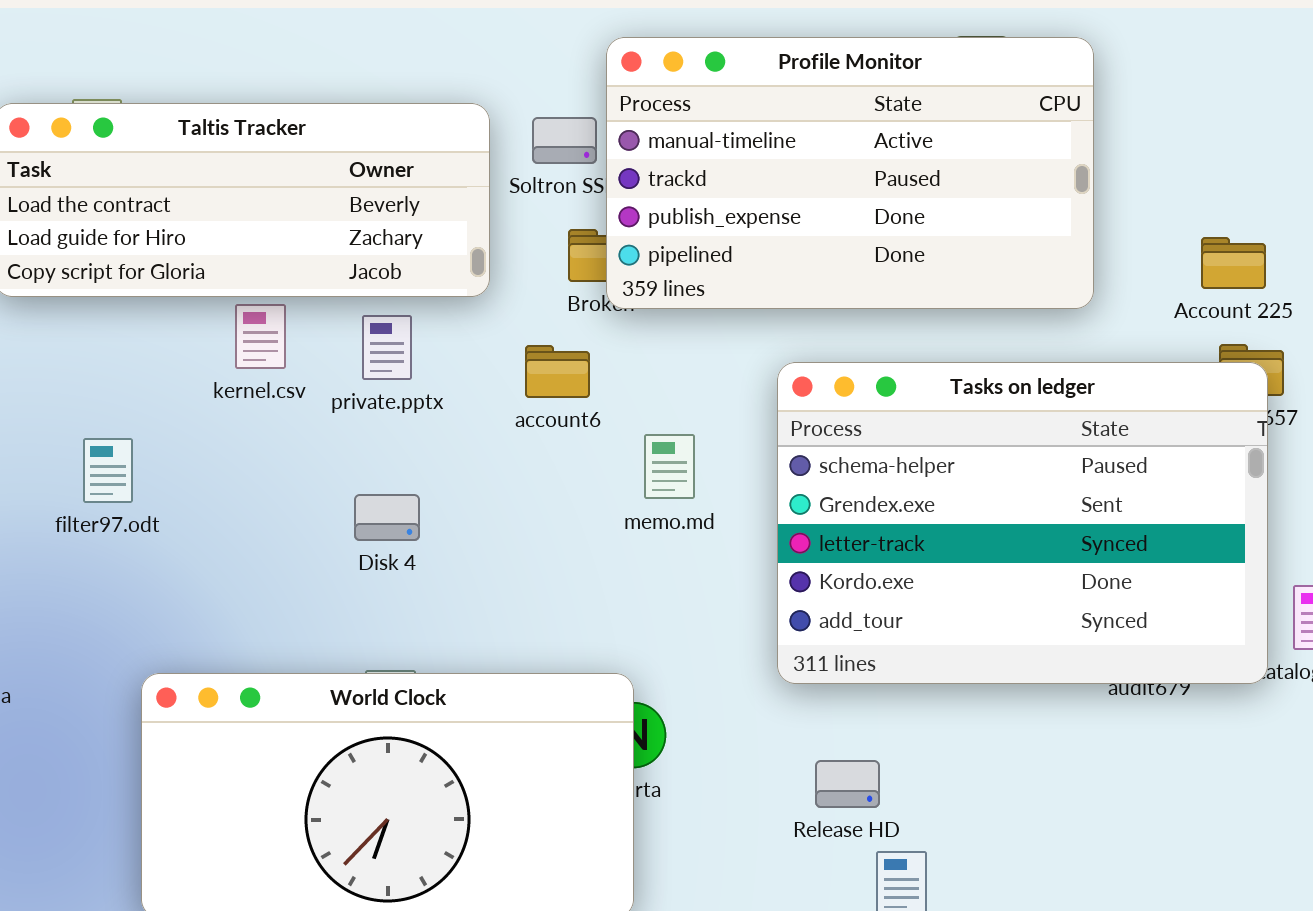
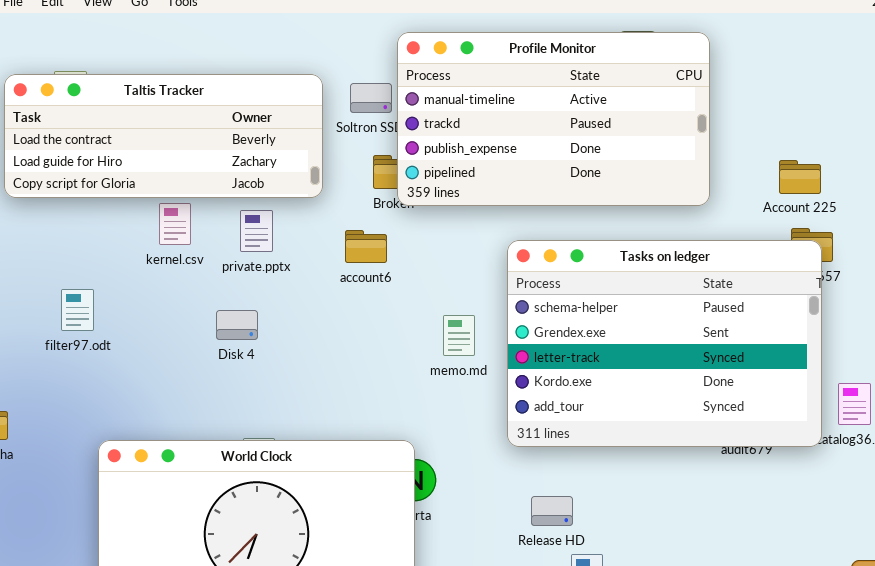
memo.md: [644,434,695,499] -> [443,315,475,356], moved
Disk 4: [354,494,420,541] -> [216,310,258,340], moved

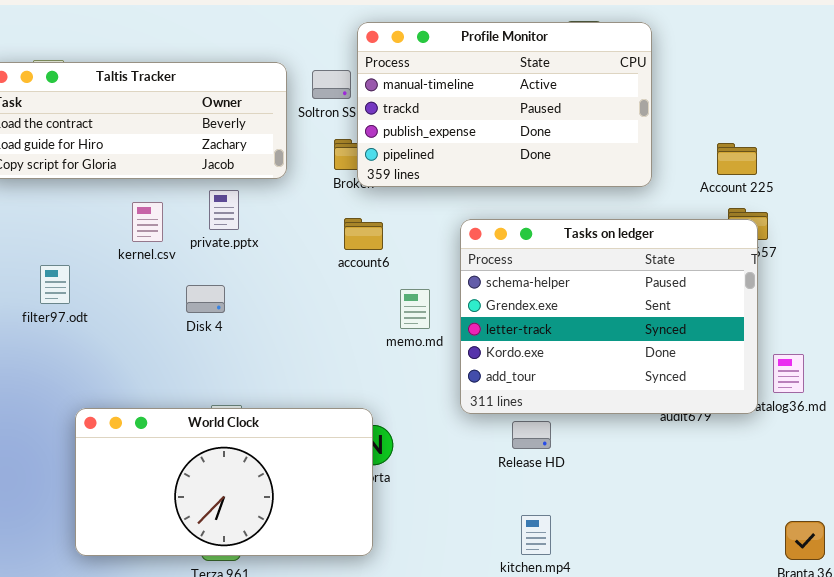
kernel.csv: [159,203,191,245] -> [132,202,163,242], moved
account6: [345,230,387,263] -> [344,218,383,250], moved
Release HD: [531,496,573,526] -> [512,421,551,449], moved

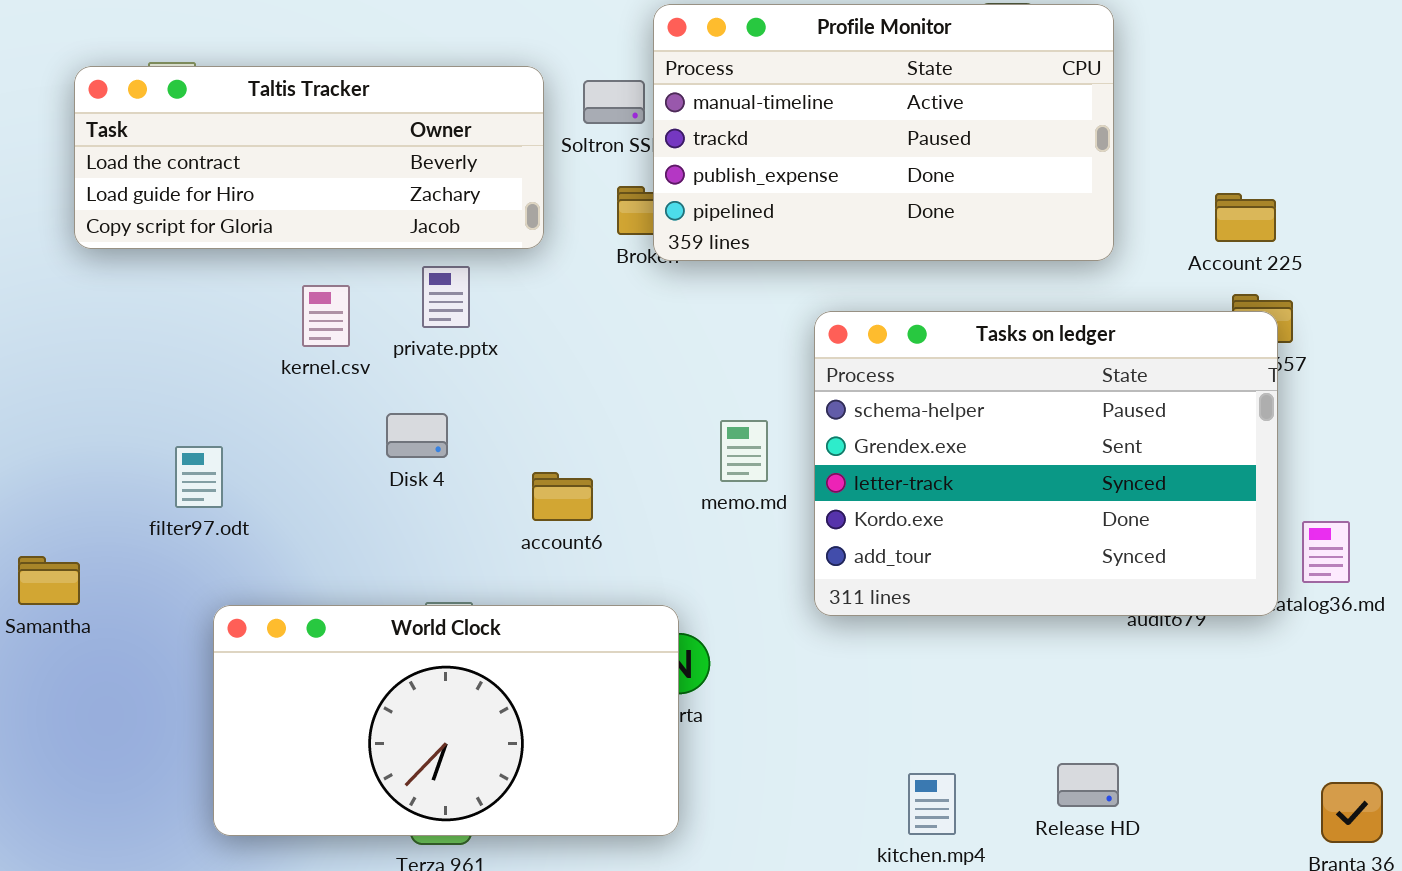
account6: [344,218,383,250] -> [532,472,593,521], moved
filter97.odt: [40,265,70,304] -> [175,446,223,508], moved
Release HD: [512,421,551,449] -> [1057,763,1119,807], moved

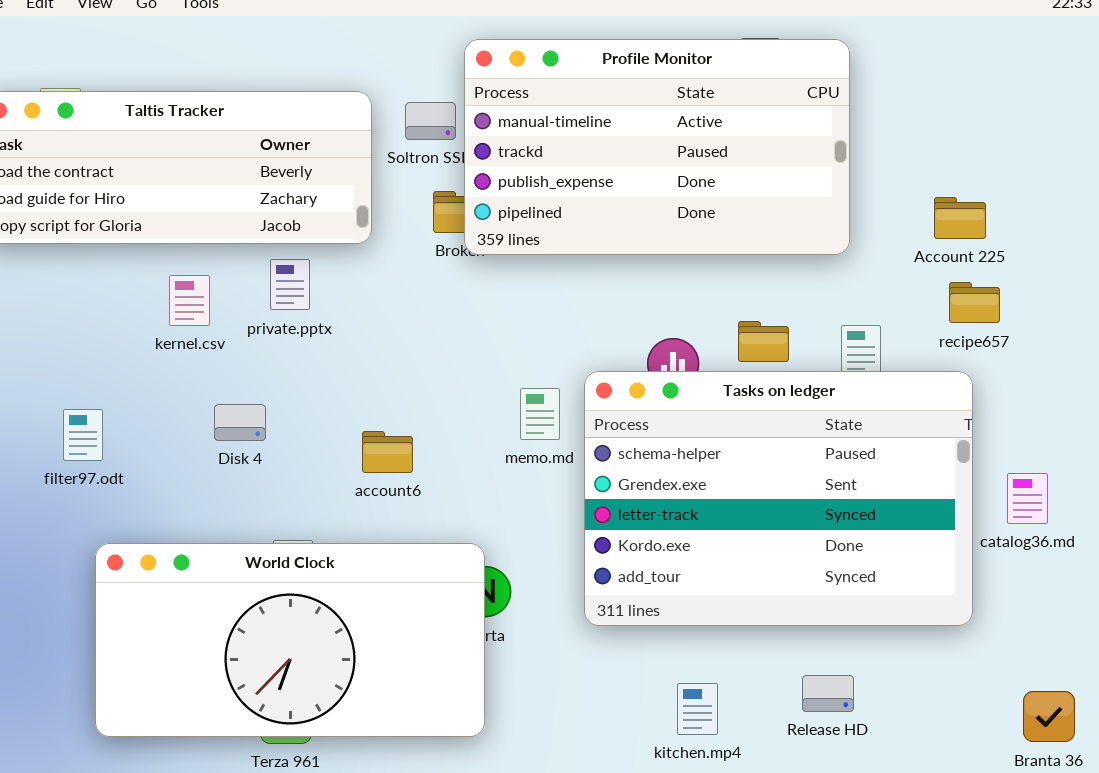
Tasks on ledger: [814,311,1278,616] -> [584,371,973,626], moved
Disk 4: [386,413,448,458] -> [214,404,266,441], moved

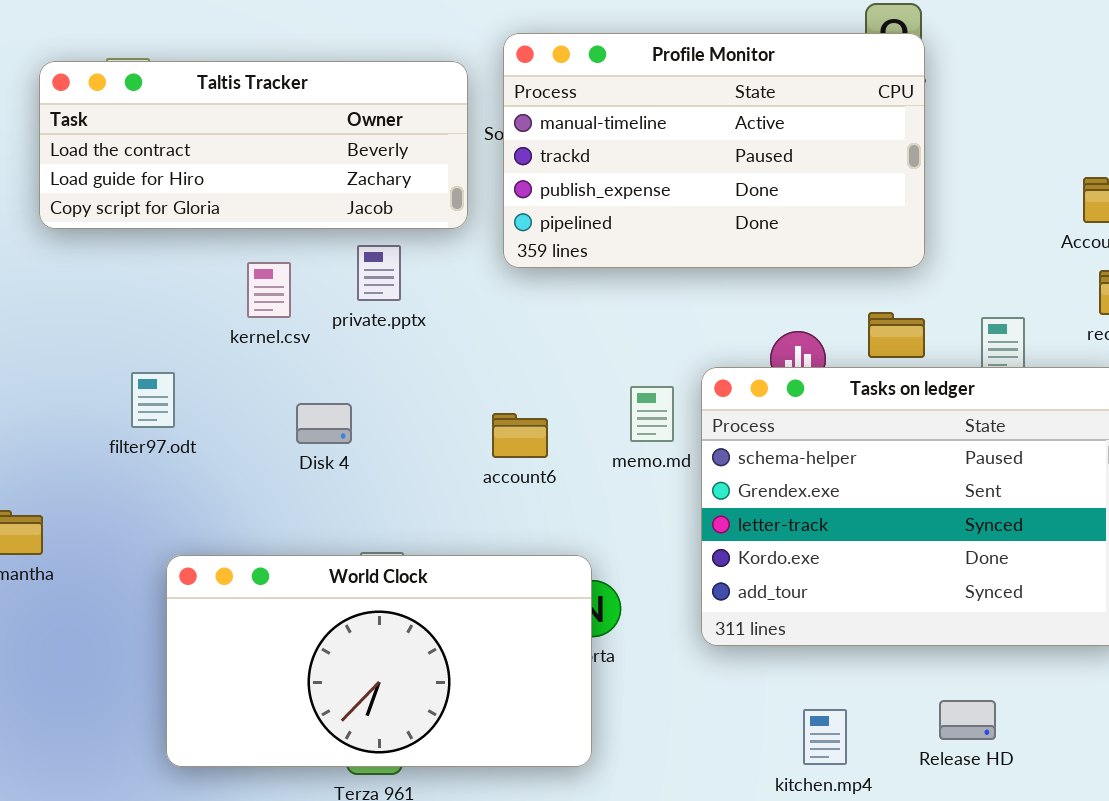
Profile Monitor: [464,39,850,255] -> [503,33,925,268], moved
filter97.odt: [63,409,103,461] -> [131,372,175,428], moved
account6: [362,431,413,473] -> [492,413,548,458], moved

